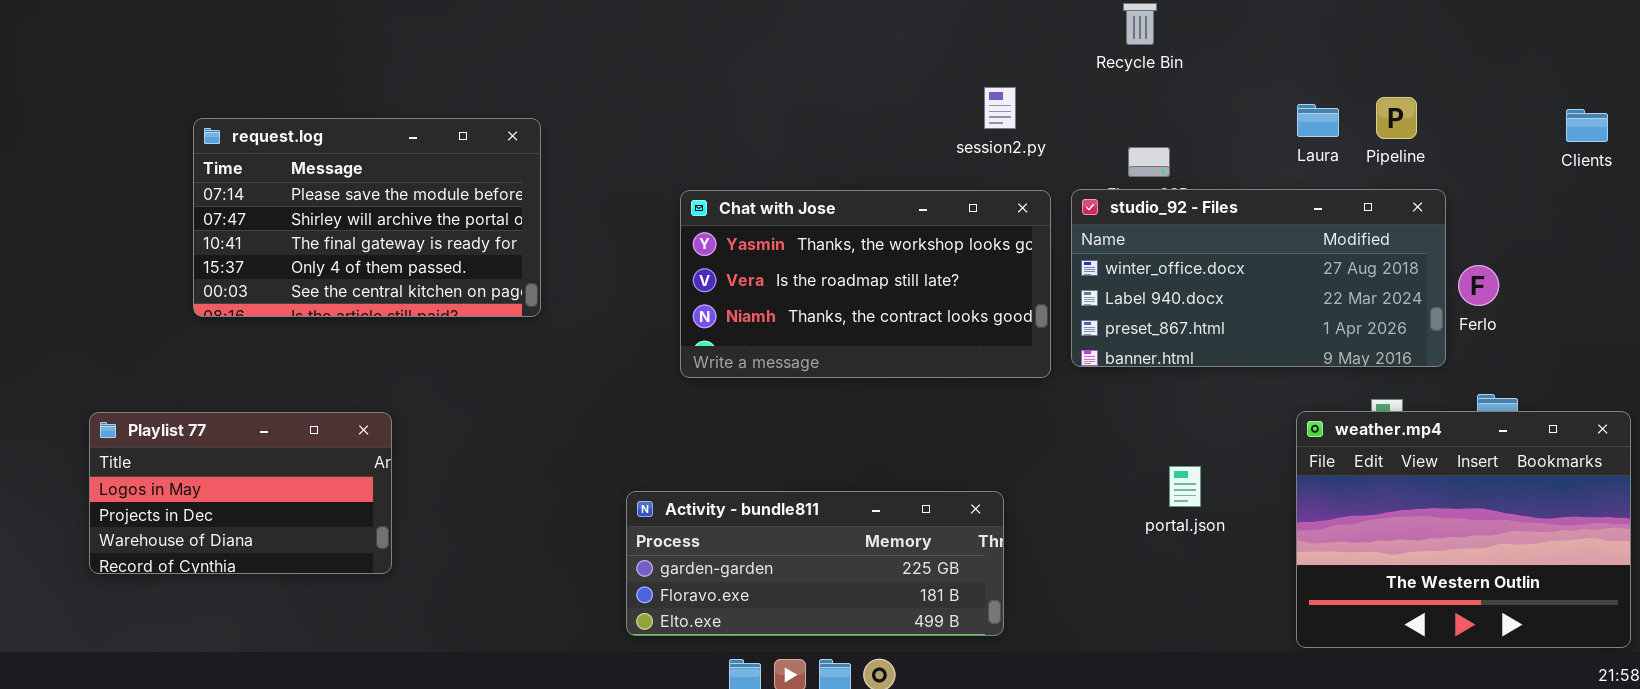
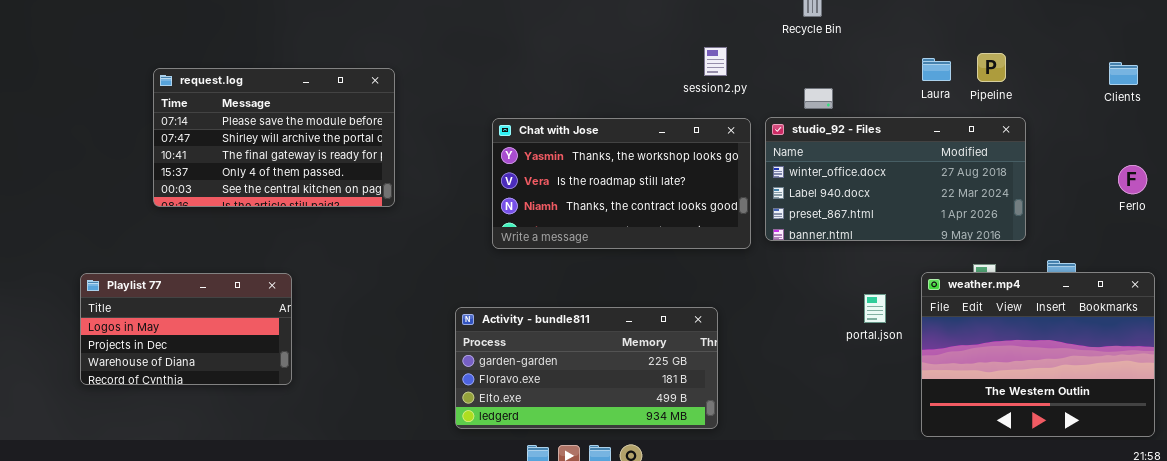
Ferlo: [1458,265,1499,306] -> [1118,165,1147,194], moved
portal.json: [1169,466,1201,507] -> [864,294,886,323], moved
Activity - bundle811: [626,491,1004,636] -> [455,307,718,429], resized

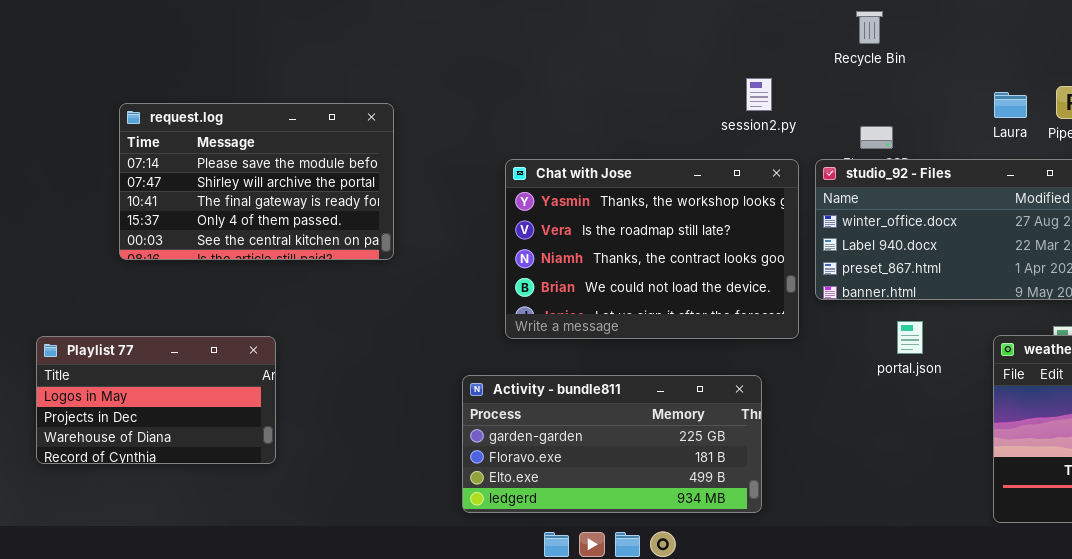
Chat with Jose: [492,118,751,249] -> [505,159,799,339], resized
portal.json: [864,294,886,323] -> [897,321,923,354], moved

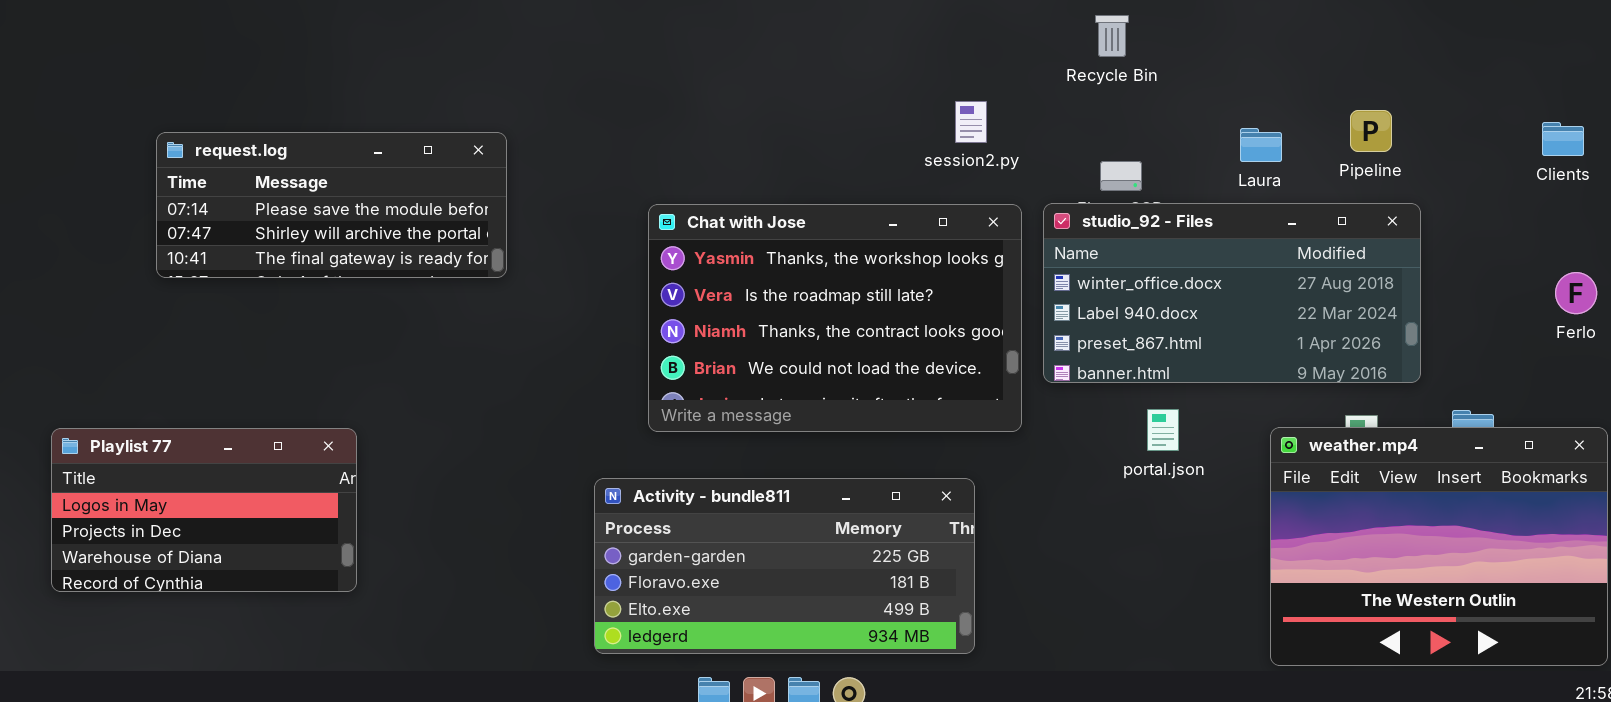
Laura: [994,92,1027,118] -> [1240,128,1282,162], moved
request.log: [119,103,394,260] -> [156,132,507,278], resized

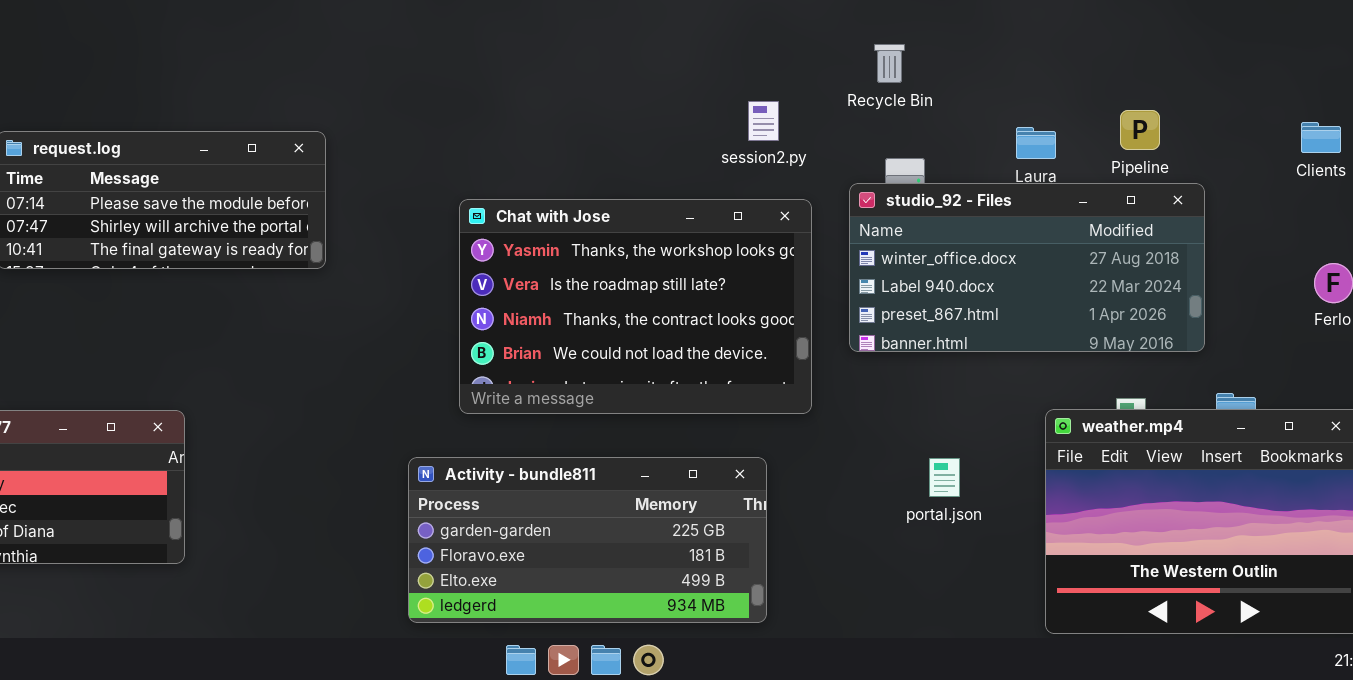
Recycle Bin: [1095,15,1129,57] -> [874,44,905,83], moved
studio_92 - Files: [1043,203,1421,383] -> [849,183,1205,352], moved
portal.json: [1147,409,1179,451] -> [929,458,960,497], moved

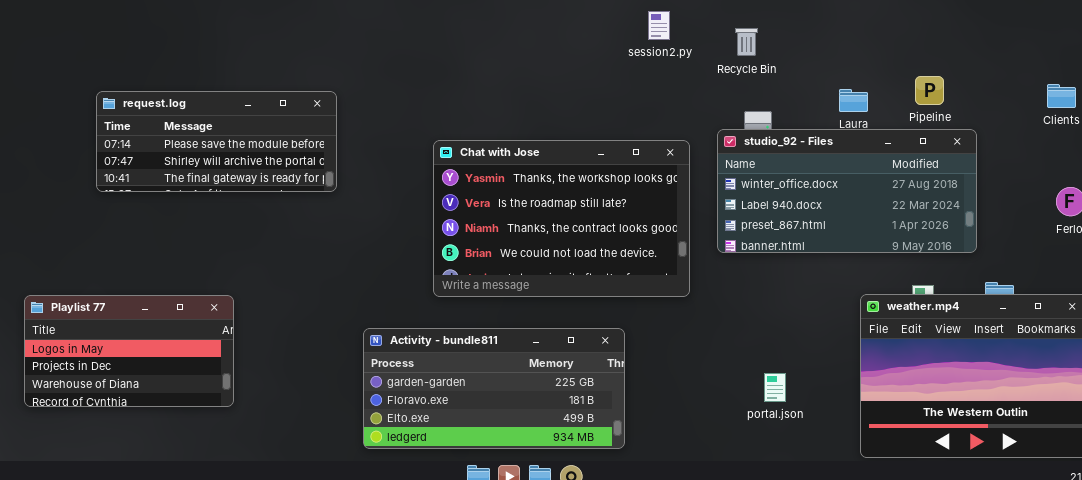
session2.py: [748,101,779,141] -> [648,11,670,40], moved
Activity - bundle811: [408,457,767,623] -> [363,328,625,449], moved
portal.json: [929,458,960,497] -> [764,373,786,402], moved

